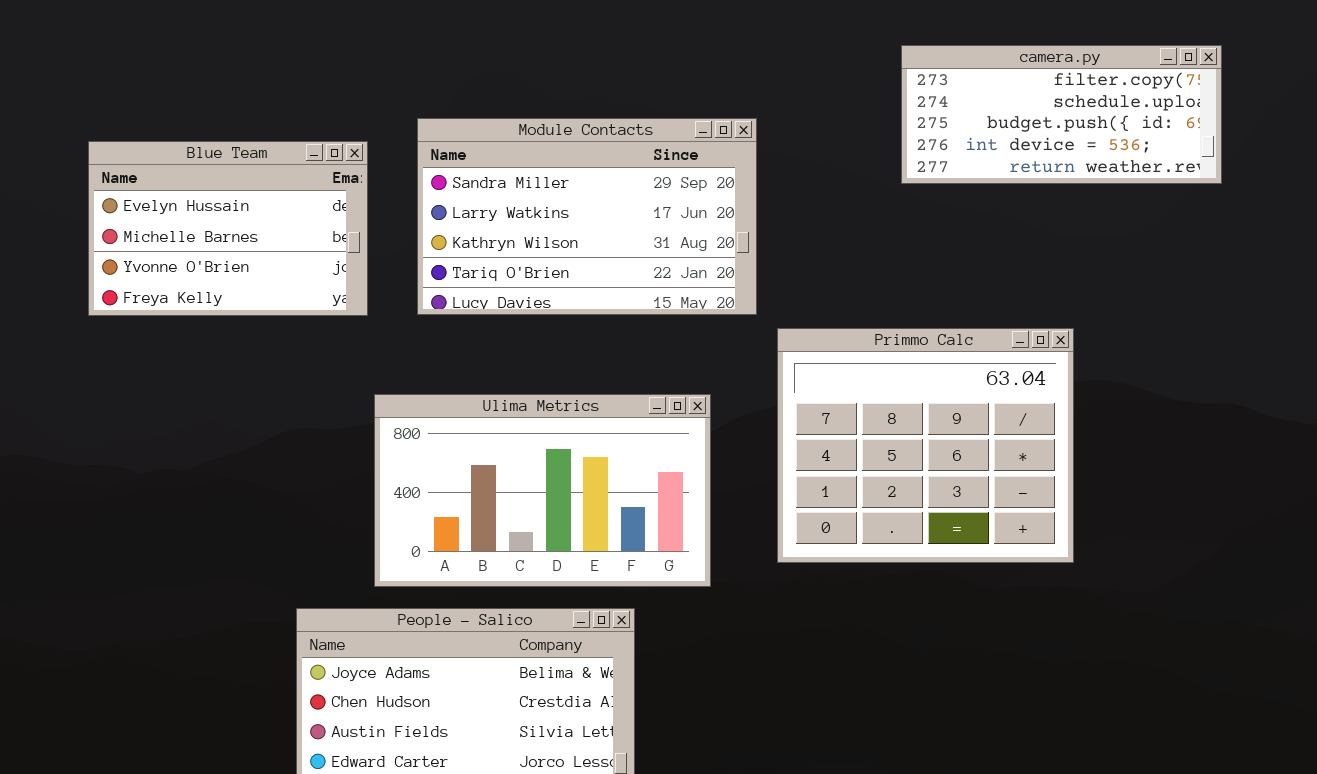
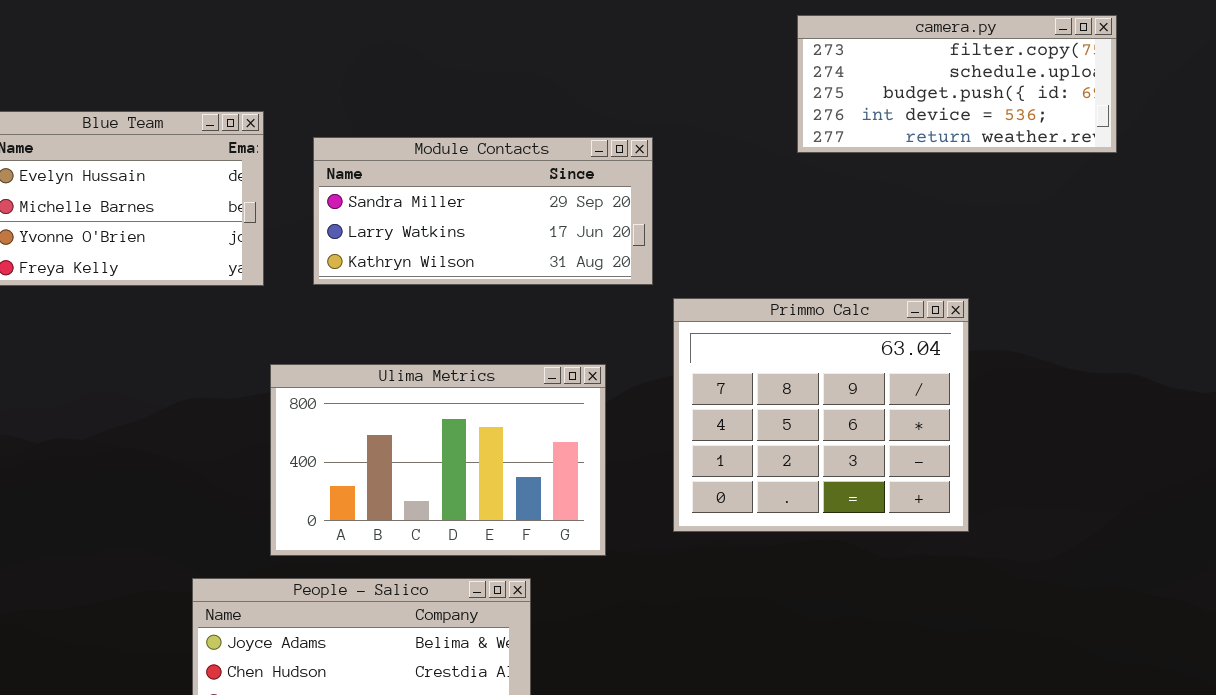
Module Contacts: [417,118,757,315] -> [313,137,653,285], resized

